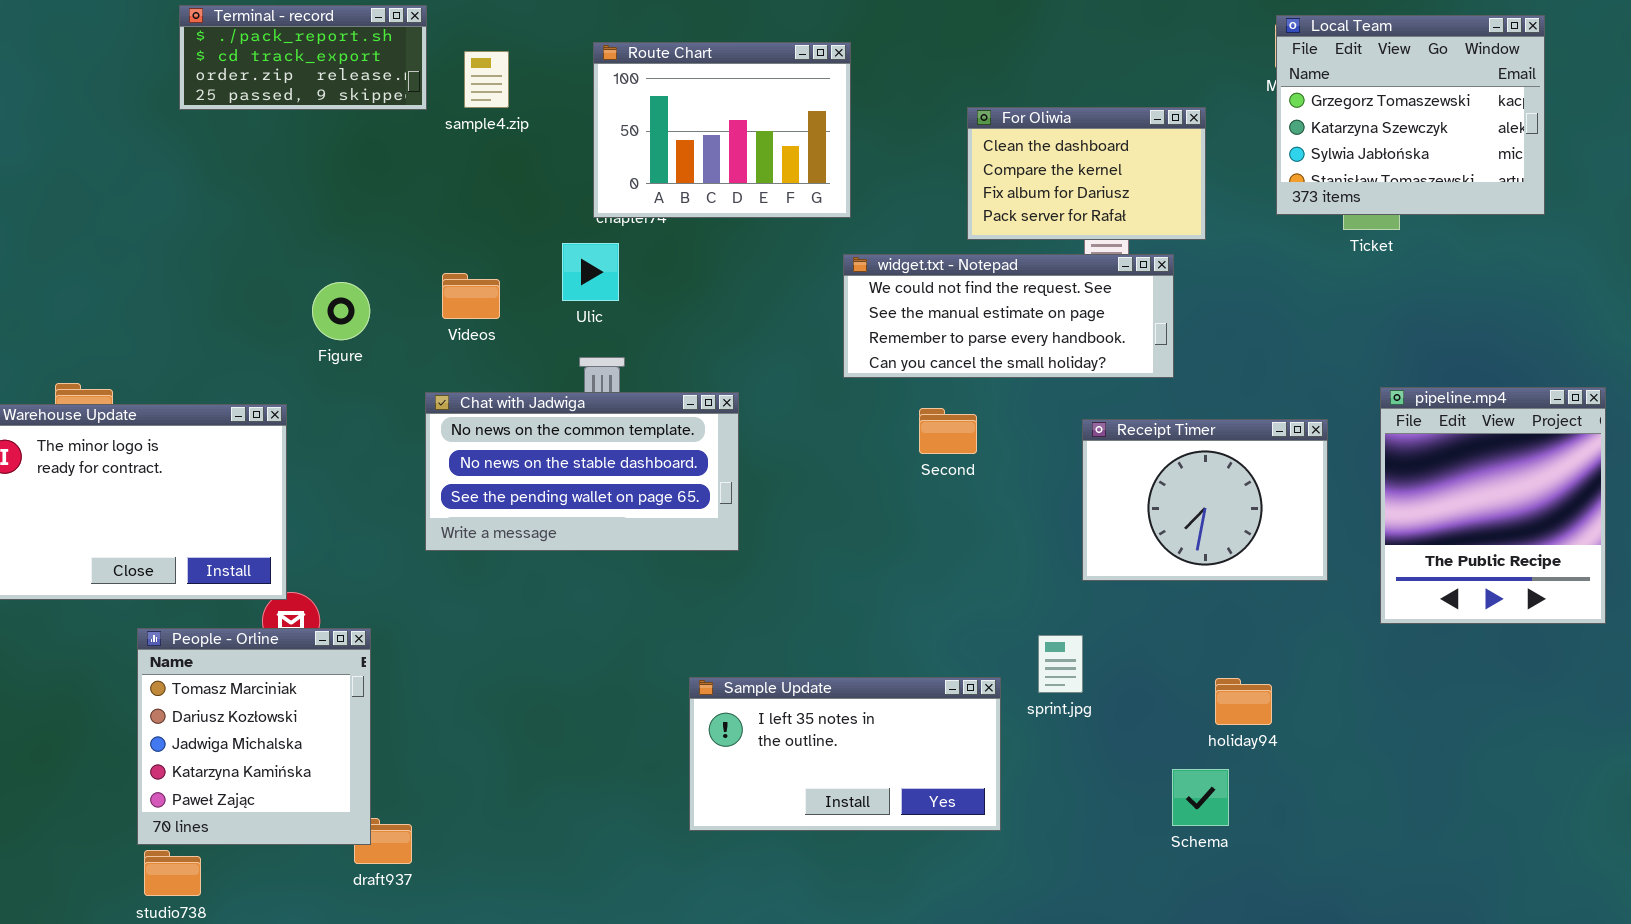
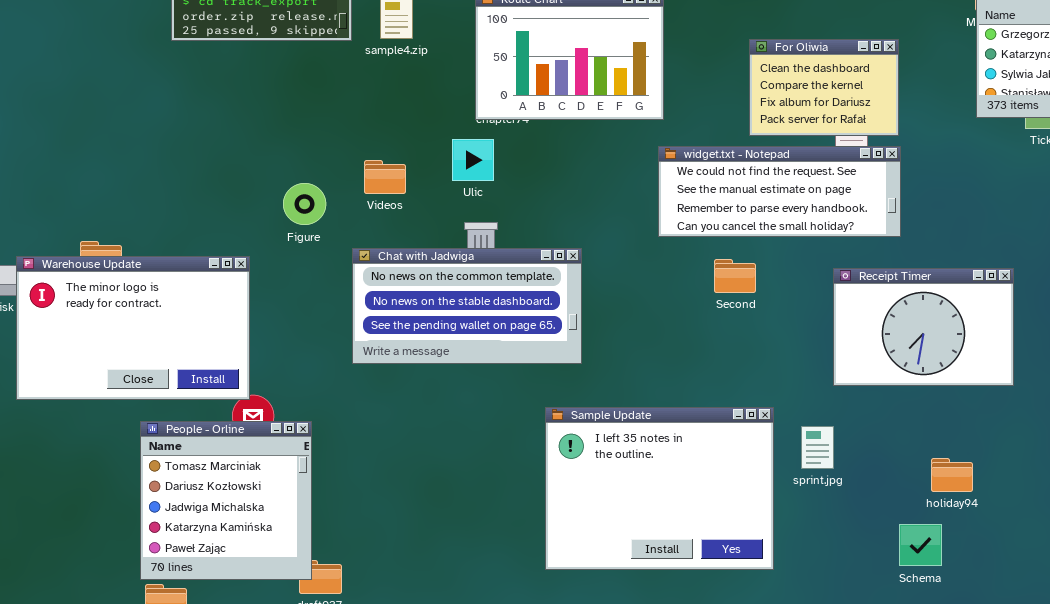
For Oliwia: [967,107,1206,240] -> [749,39,899,136], resized
Figure: [312,282,370,340] -> [283,183,326,225], moved
Sample Update: [689,677,1001,831] -> [545,407,774,570], resized

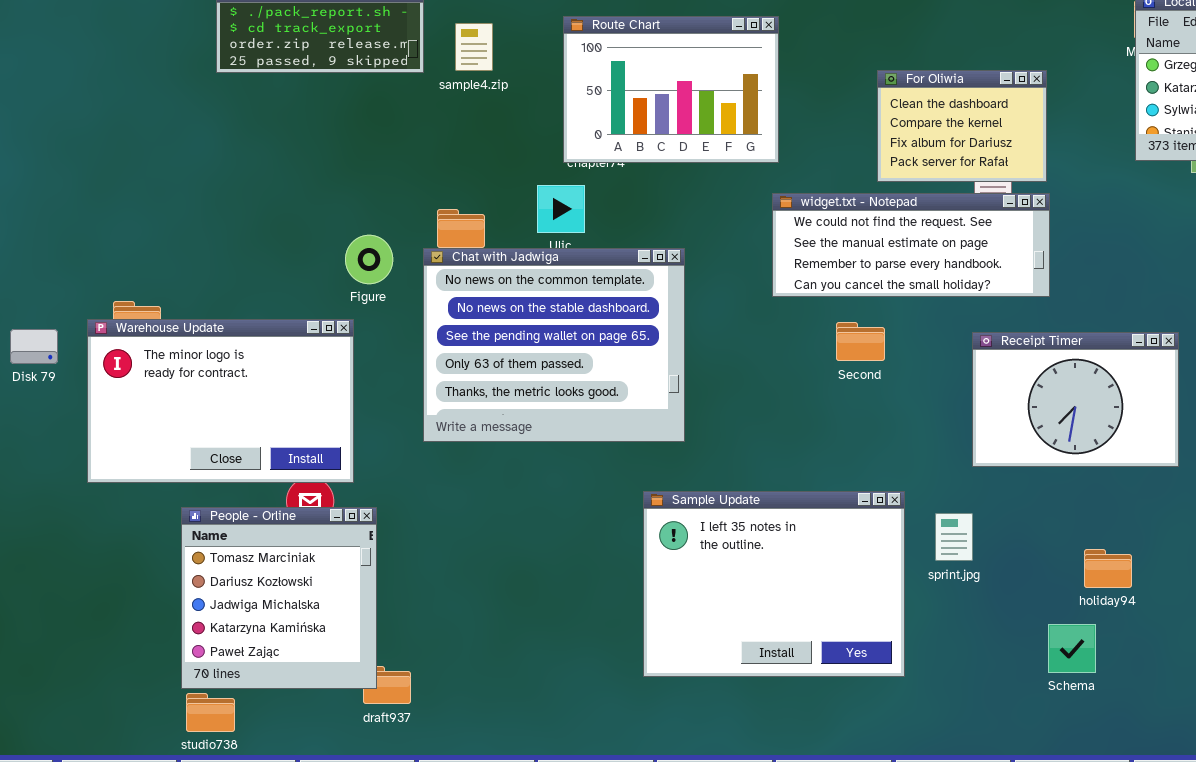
Chat with Jadwiga: [352,248,582,364] -> [423,248,685,442], resized
Warehouse Update: [16,256,250,400] -> [87,319,354,483], moved

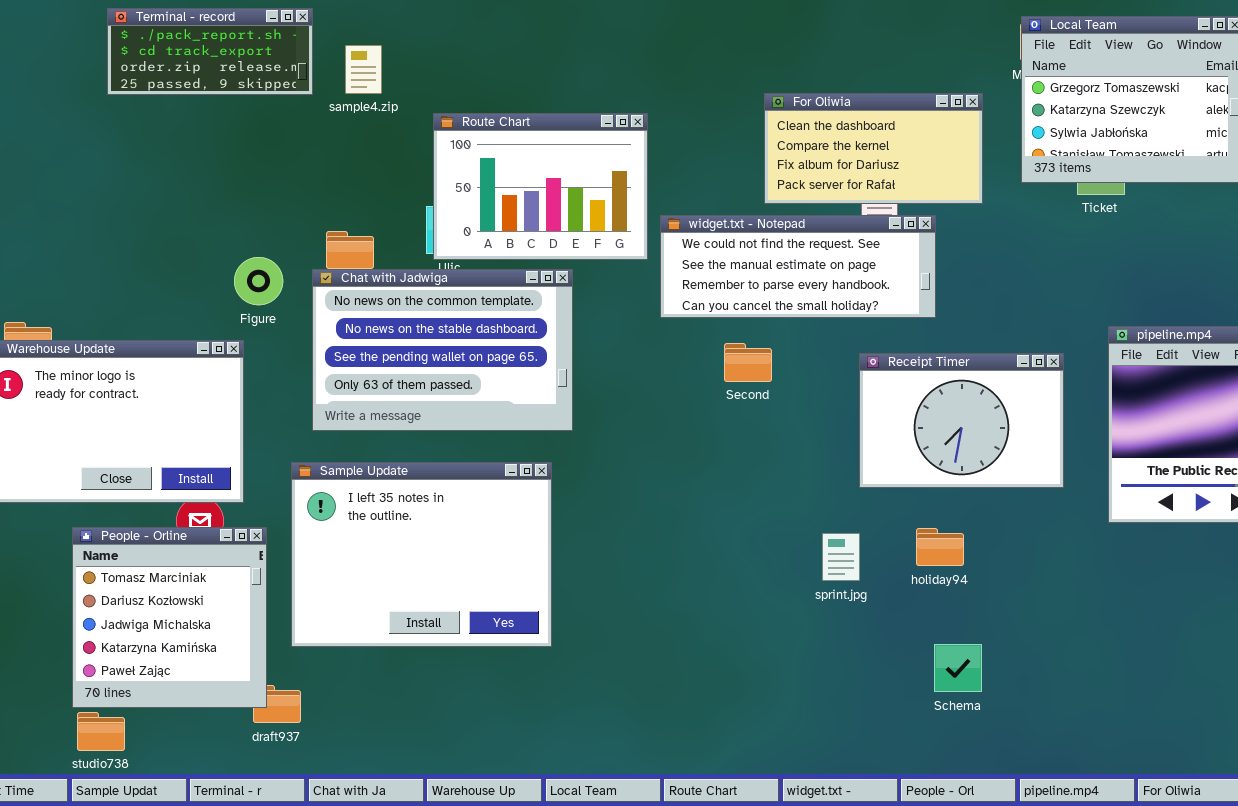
Route Chart: [563,16,779,163] -> [433,113,648,260], moved
For Oliwia: [877,70,1047,182] -> [764,93,983,204], resized
Chat with Jadwiga: [423,248,685,442] -> [312,269,573,431], resized
Sample Update: [643,491,905,677] -> [291,462,552,647], moved
holiday94: [1084,549,1132,588] -> [916,528,964,566], moved

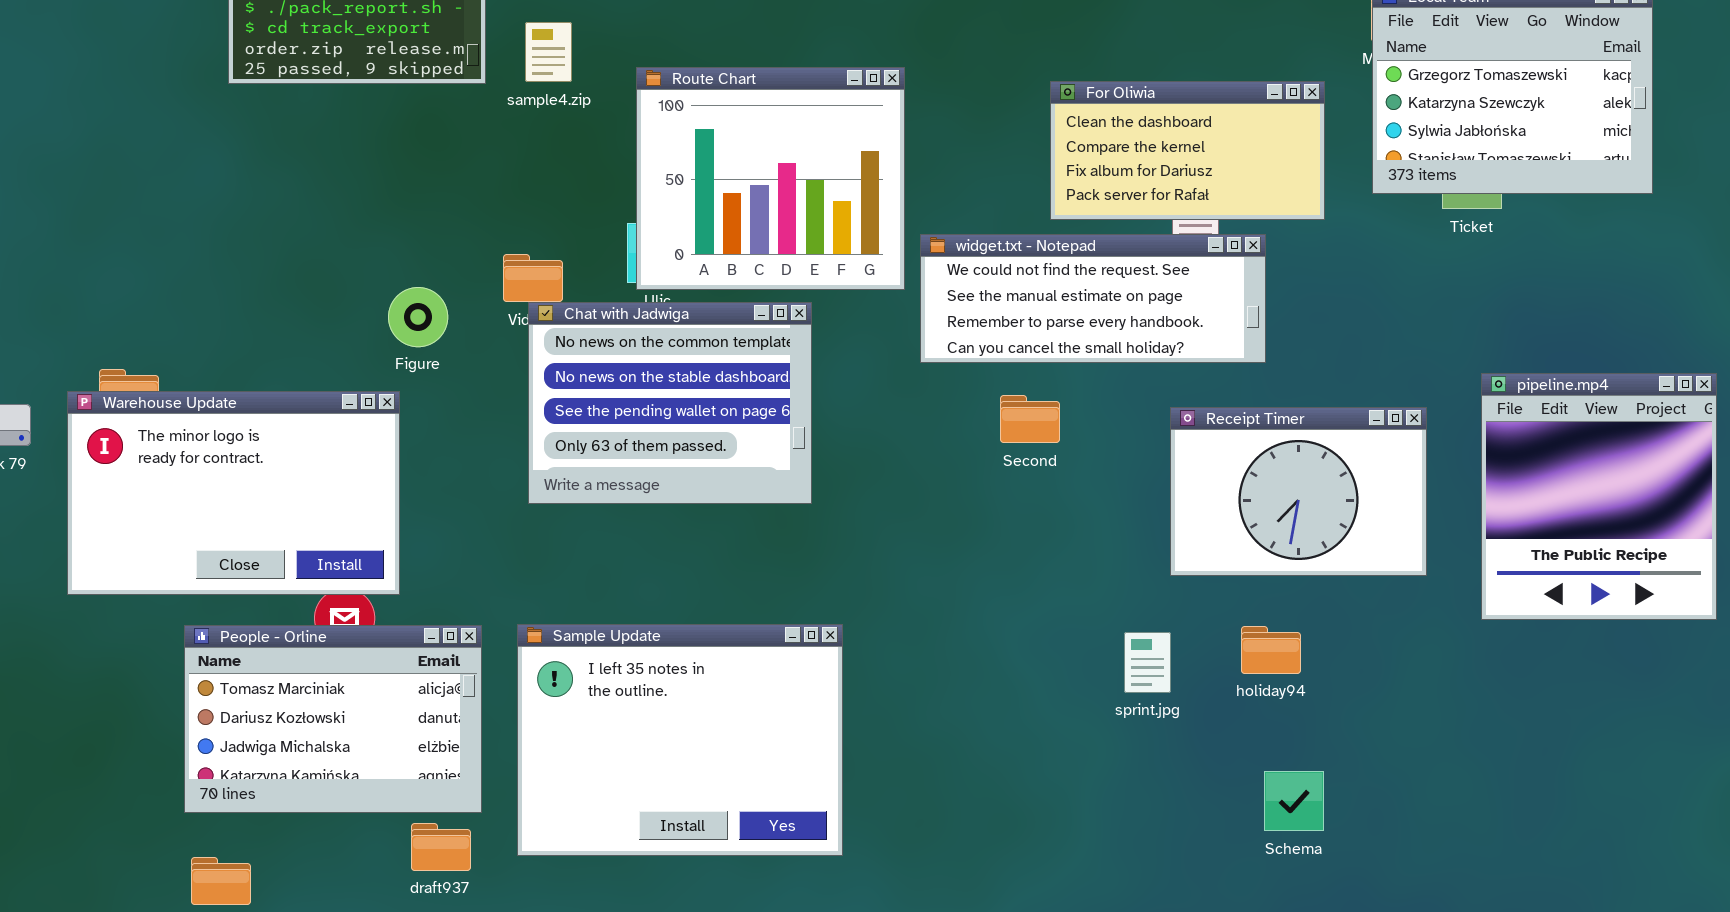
Route Chart: [433,113,648,260] -> [636,67,905,290], resized
Chat with Jadwiga: [312,269,573,431] -> [528,302,812,504], resized
Sample Update: [291,462,552,647] -> [517,624,843,856], moved
People - Orline: [72,527,267,708] -> [184,625,482,813], resized

